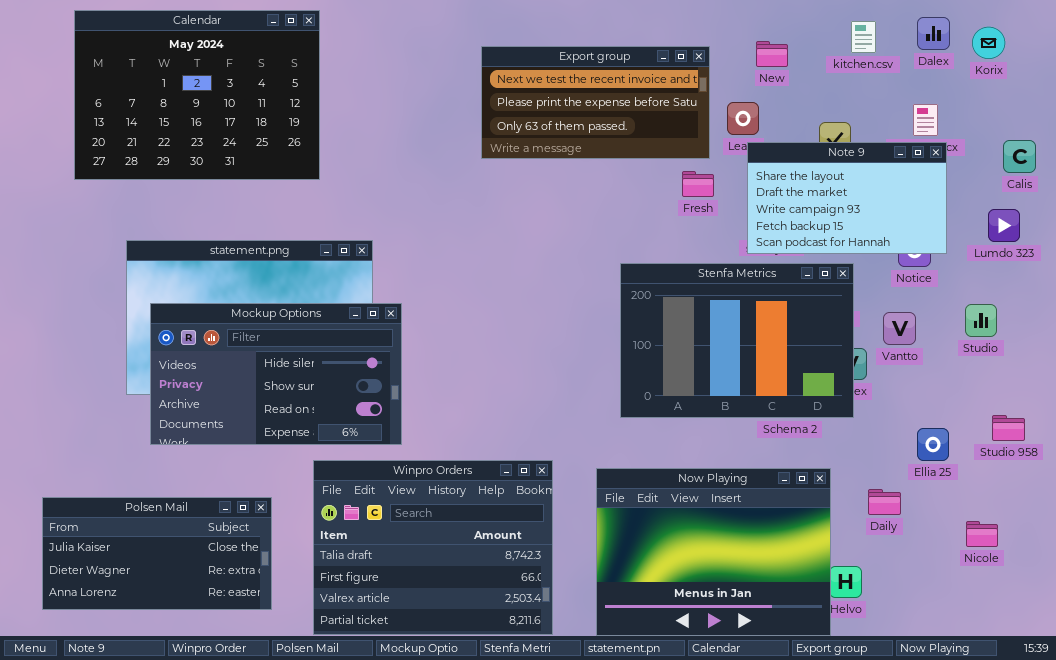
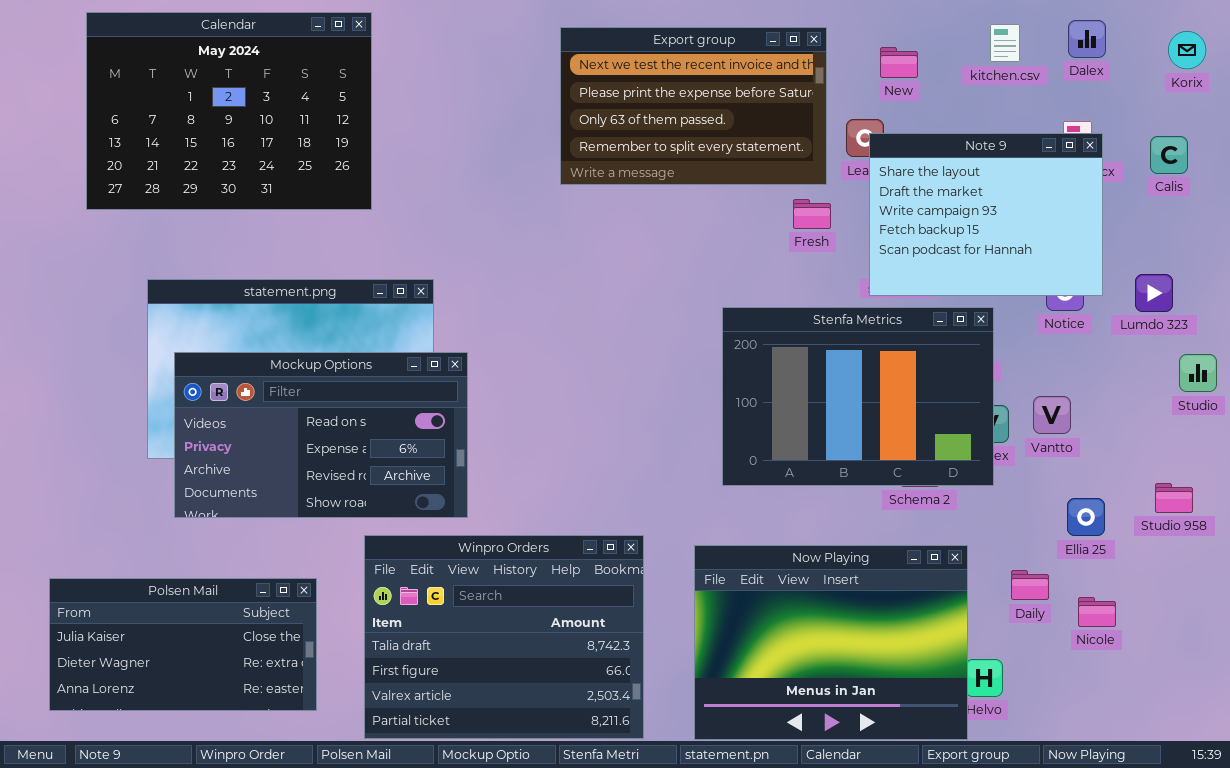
Korix: [972,27,1005,59] -> [1168,31,1206,69], moved
Export group: [481,46,710,159] -> [560,27,827,185], resized
Calis: [1003,140,1036,173] -> [1150,136,1188,174], moved
Note 9: [747,142,947,254] -> [869,133,1103,296], resized
Lumdo 323: [988,209,1020,242] -> [1135,274,1173,312], moved
Mockup Options: [150,303,402,445] -> [174,352,468,518], scrolled down 2 rows
Studio: [965,304,997,337] -> [1179,354,1217,392], moved
Vantto: [883,312,916,345] -> [1033,396,1071,434], moved
Nicole: [966,521,998,547] -> [1078,597,1116,627], moved

